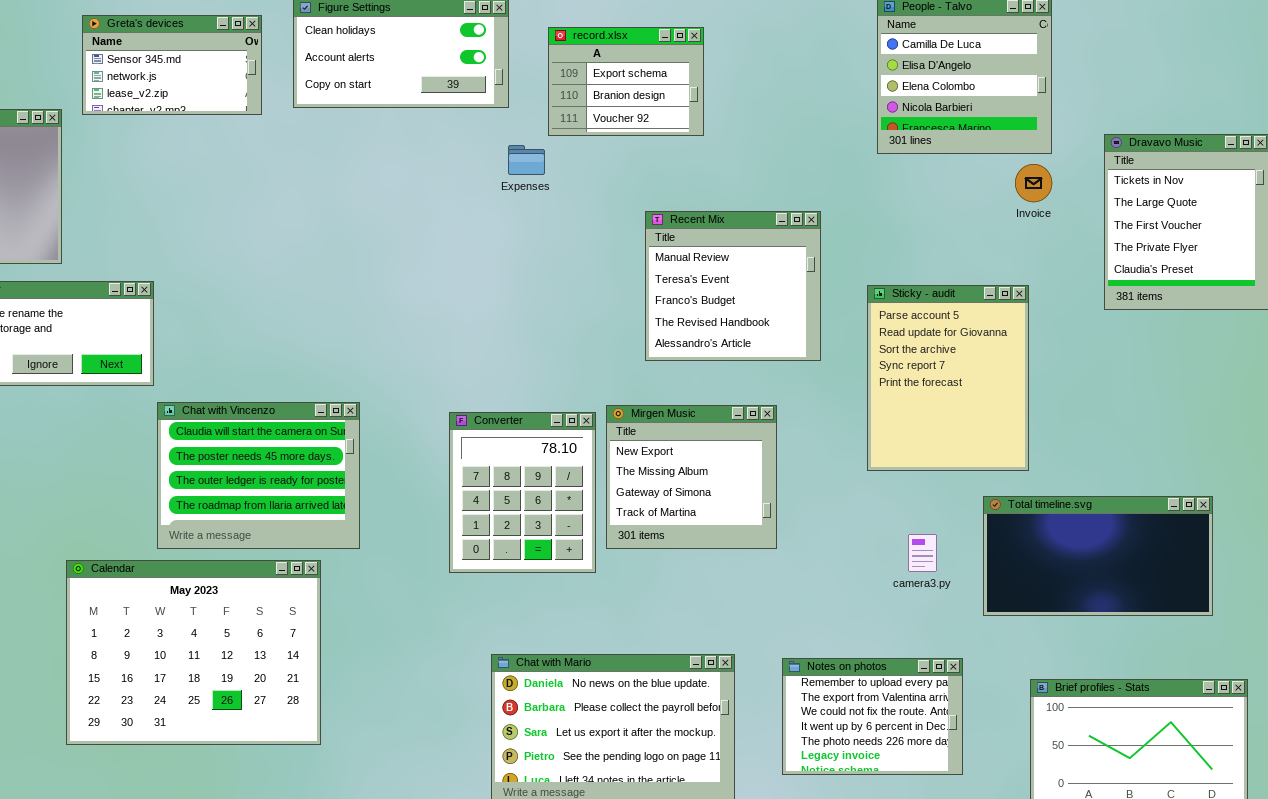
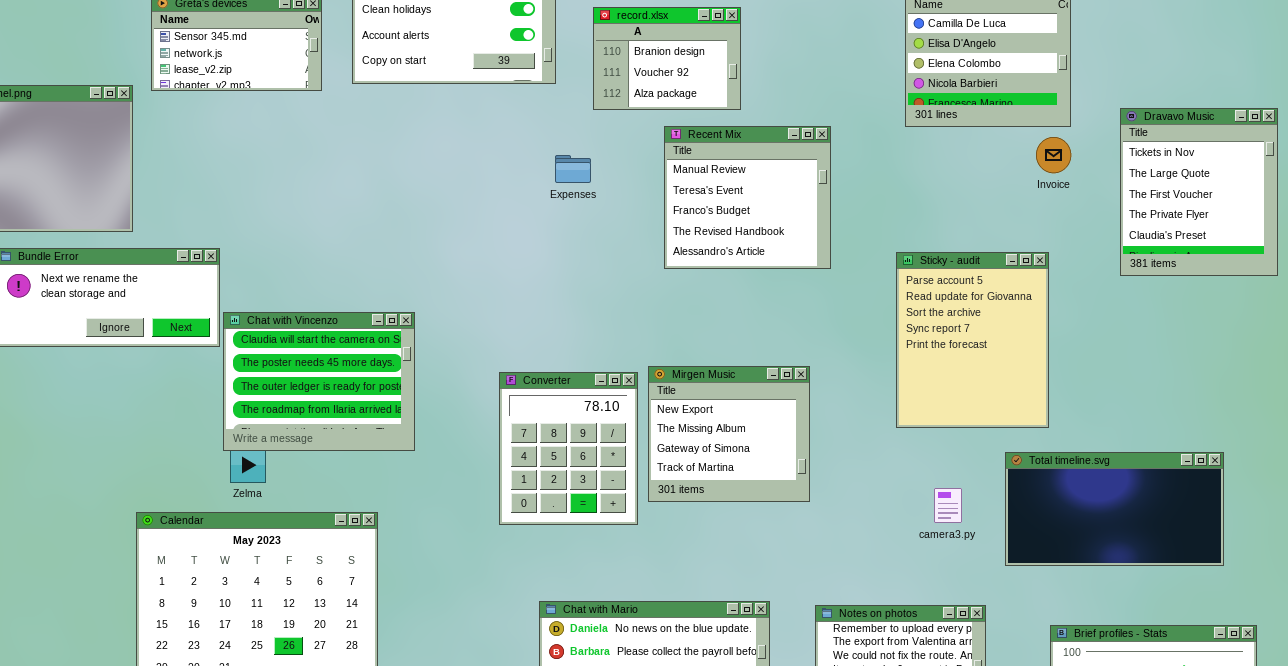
record.xlsx: [548,27,704,136] -> [593,7,741,110], scrolled down 1 row
Expenses: [508,145,545,175] -> [555,155,591,183], moved
Recent Mix: [645,211,821,361] -> [664,126,831,269], moved
Chat with Vincenzo: [157,402,360,549] -> [223,312,415,451], moved

